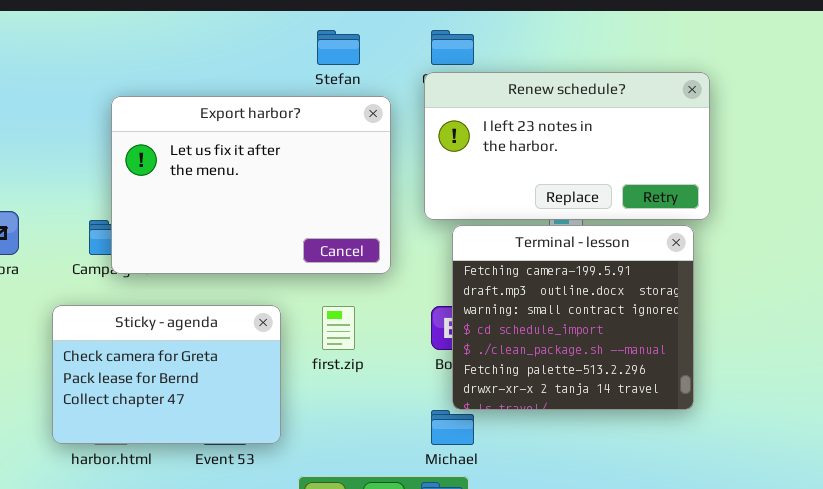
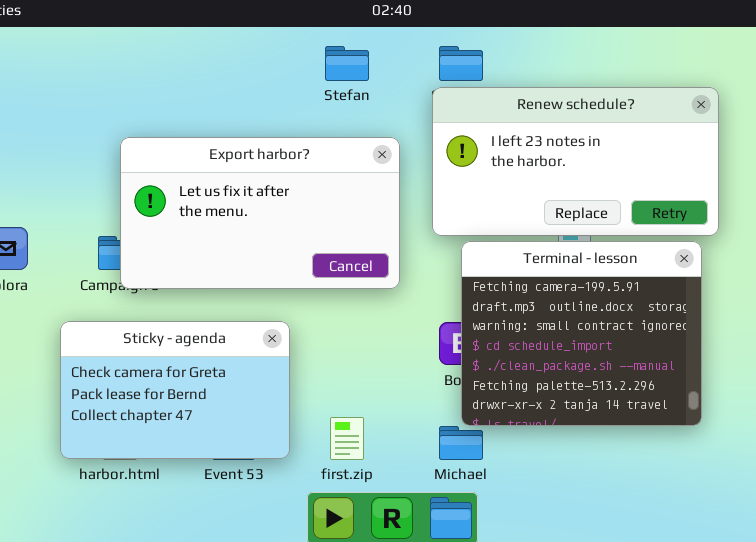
Export harbor?: [111,96,391,274] -> [120,137,400,289], resized
first.zip: [322,306,355,350] -> [330,417,364,460], moved

